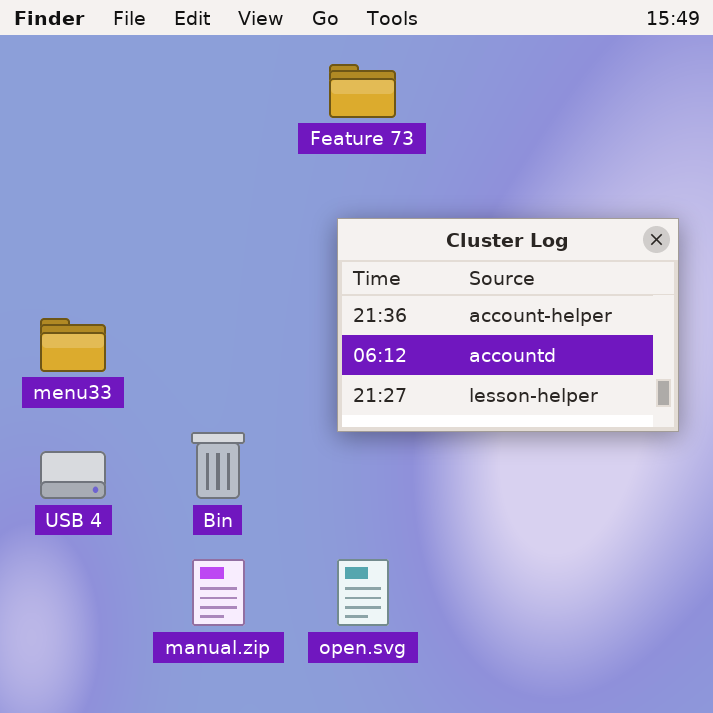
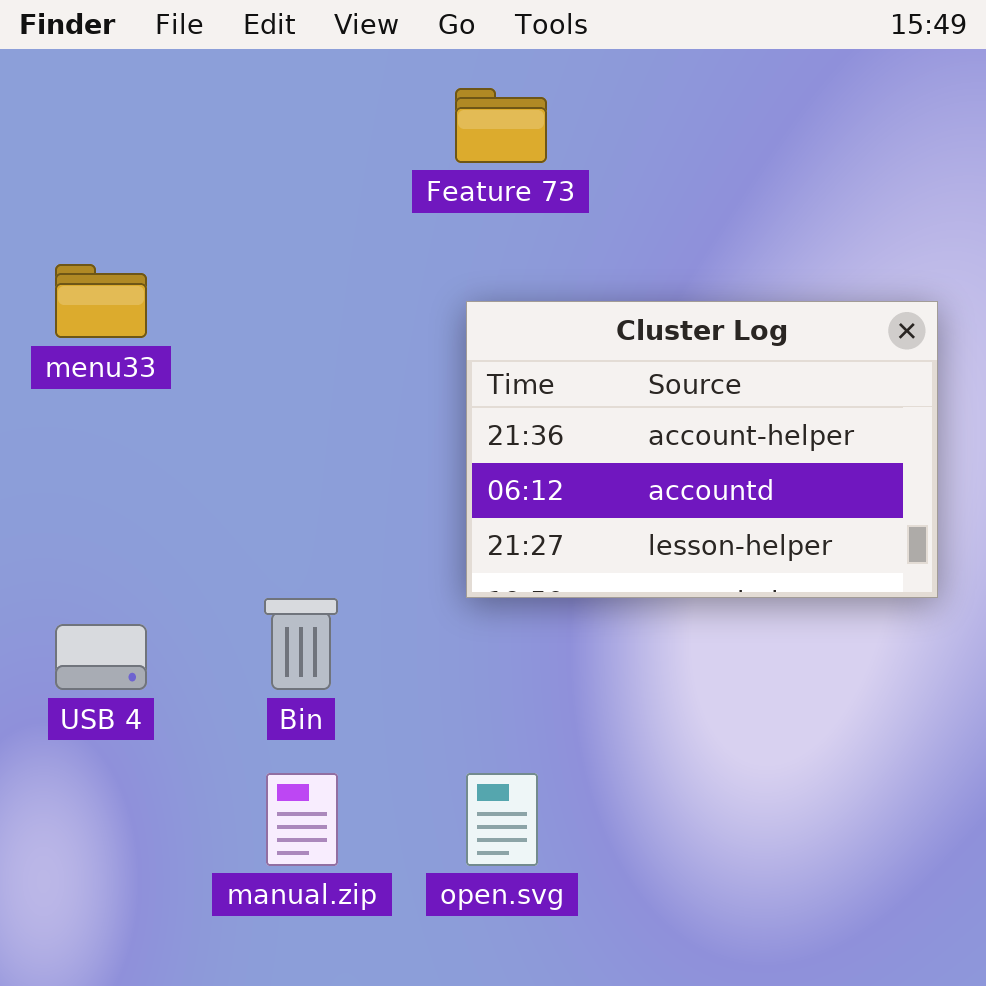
menu33: [40,318,106,372] -> [55,264,147,338], moved

